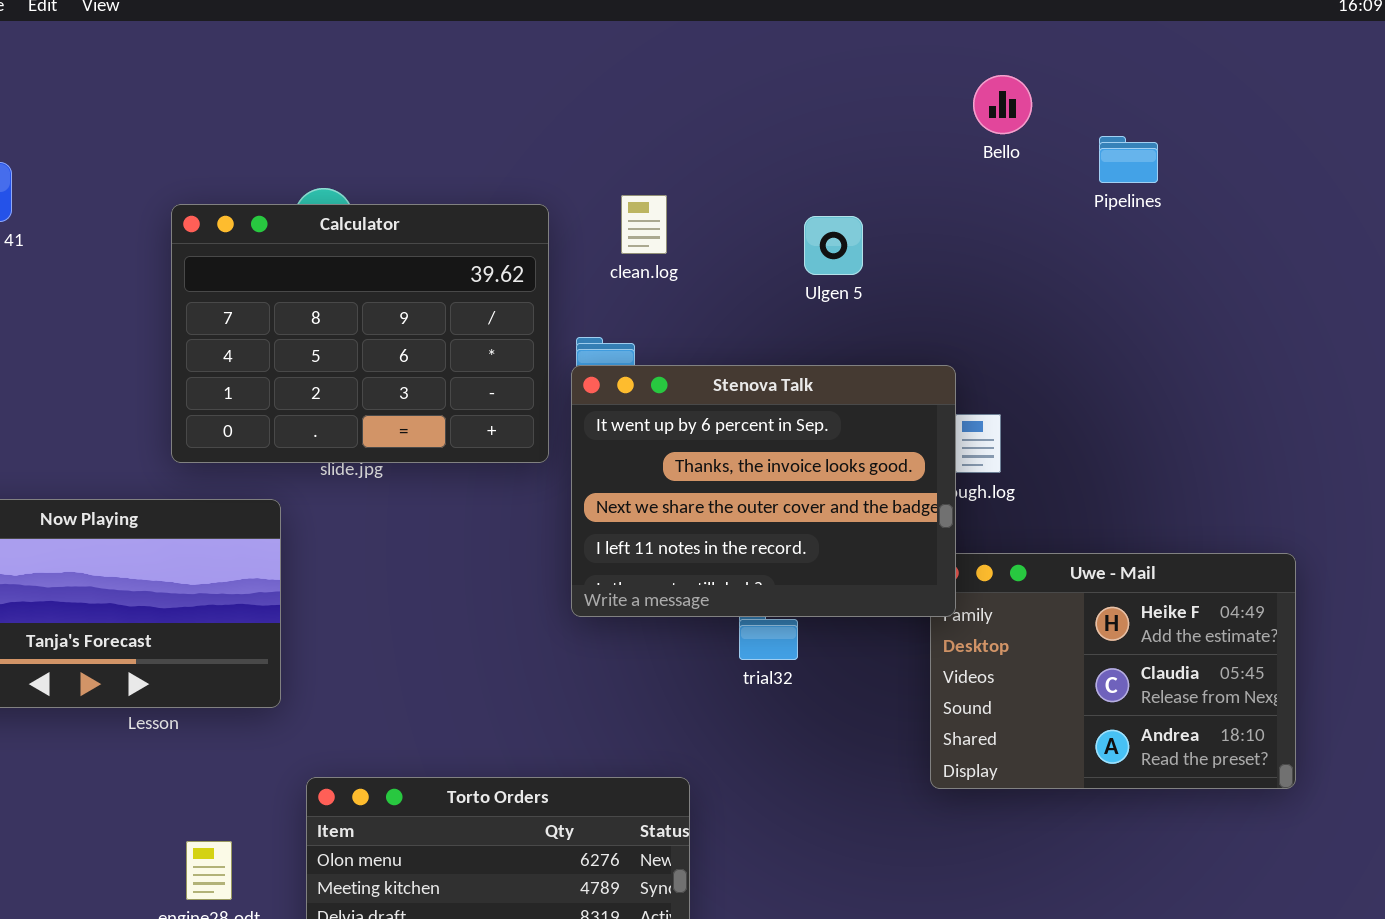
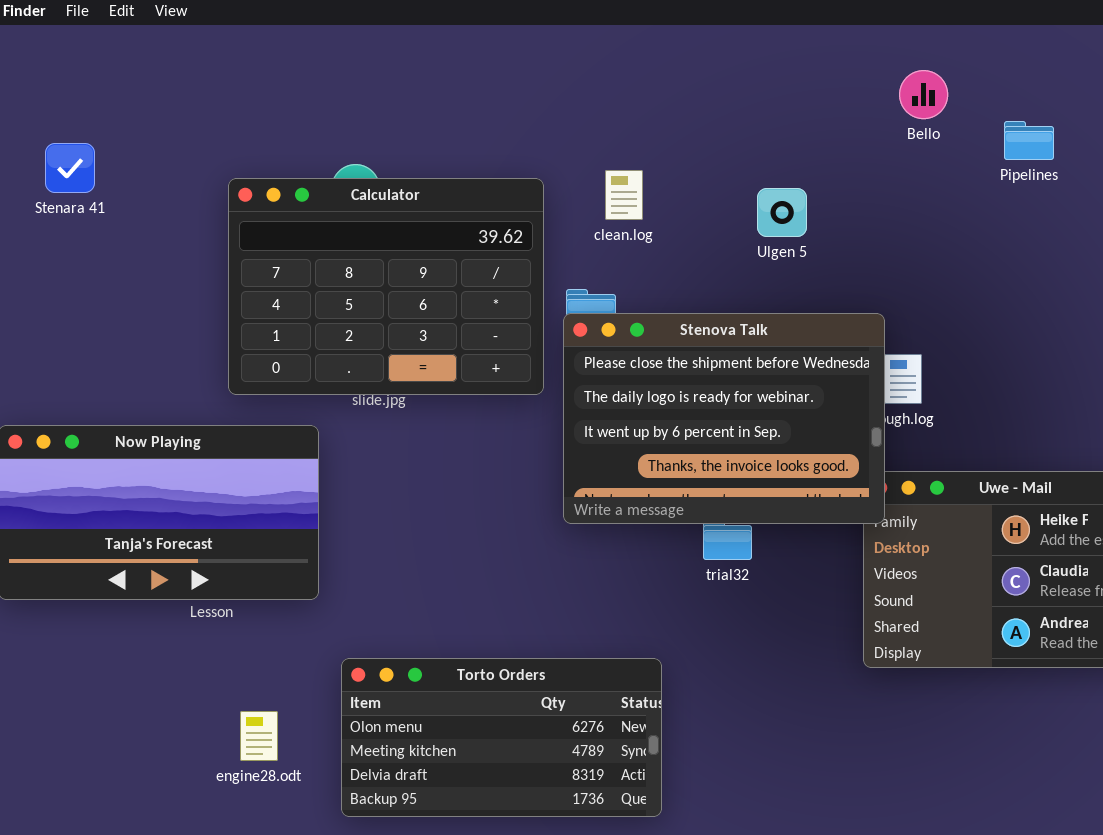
Stenova Talk: [571,365,956,617] -> [563,313,885,524], scrolled up 2 rows

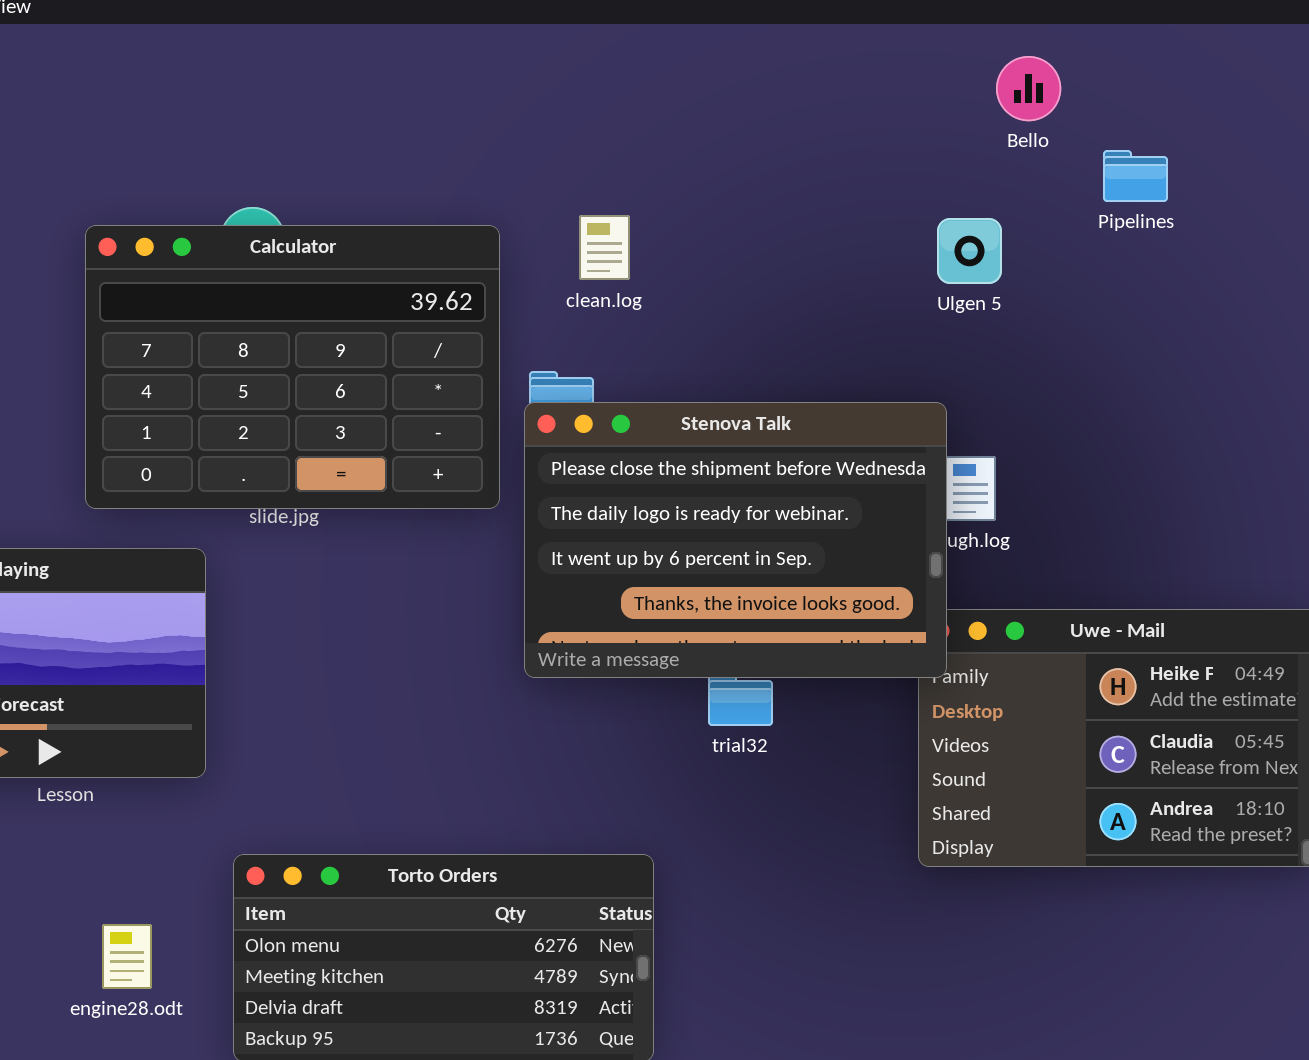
Bello: [899,70,948,119] -> [996,56,1061,121], moved
Ulgen 5: [757,188,807,237] -> [937,218,1002,284], moved

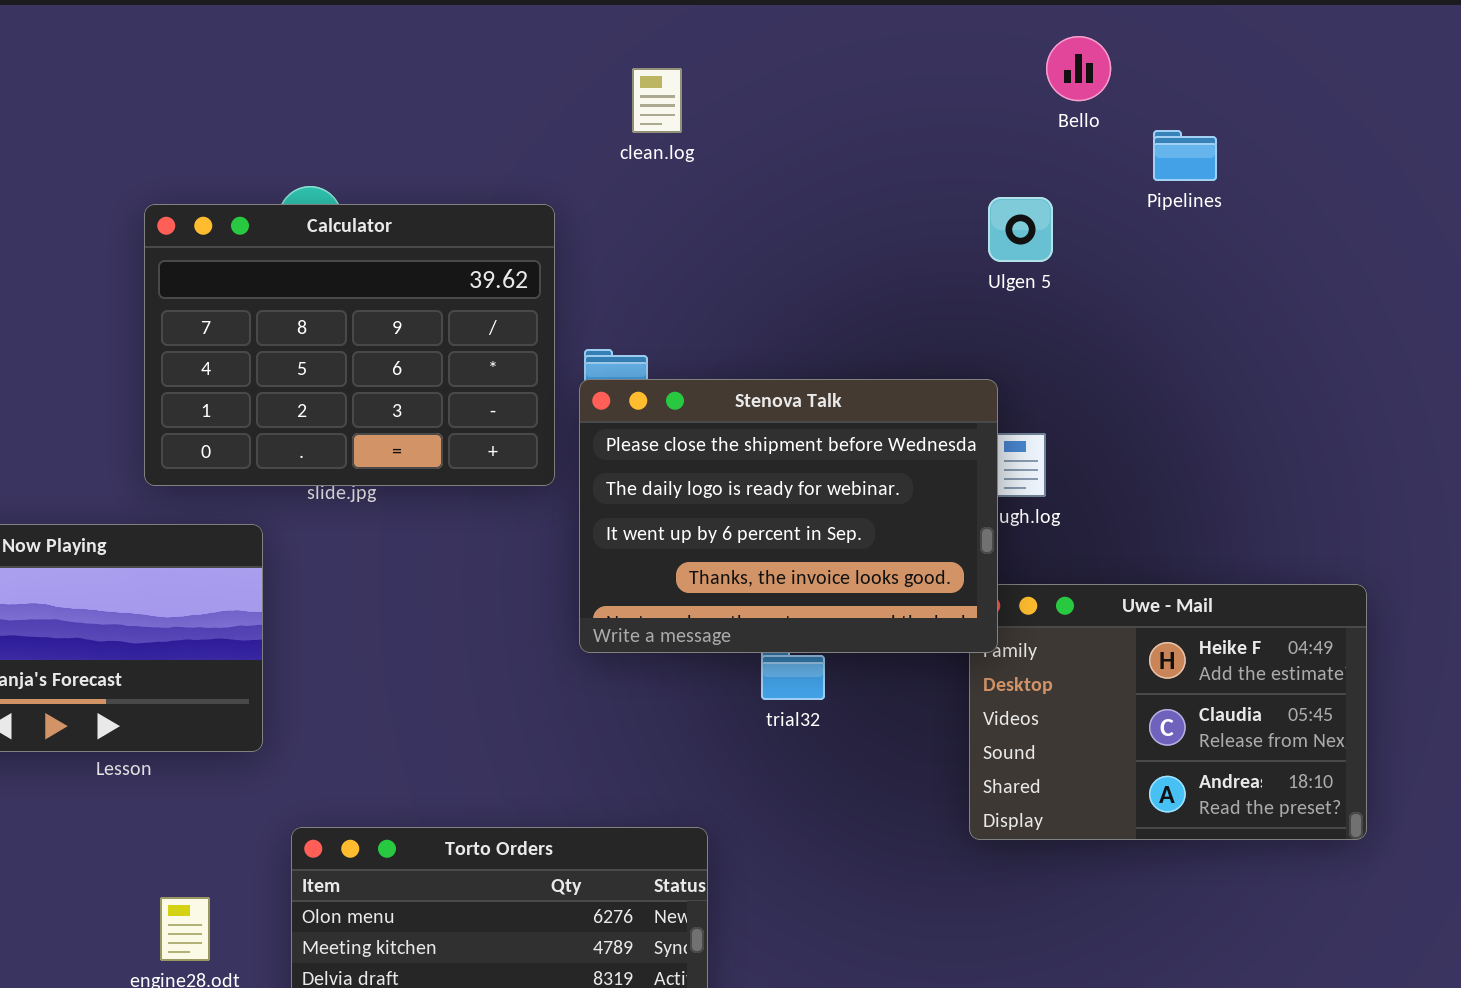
clean.log: [579,215,630,280] -> [632,68,682,133], moved

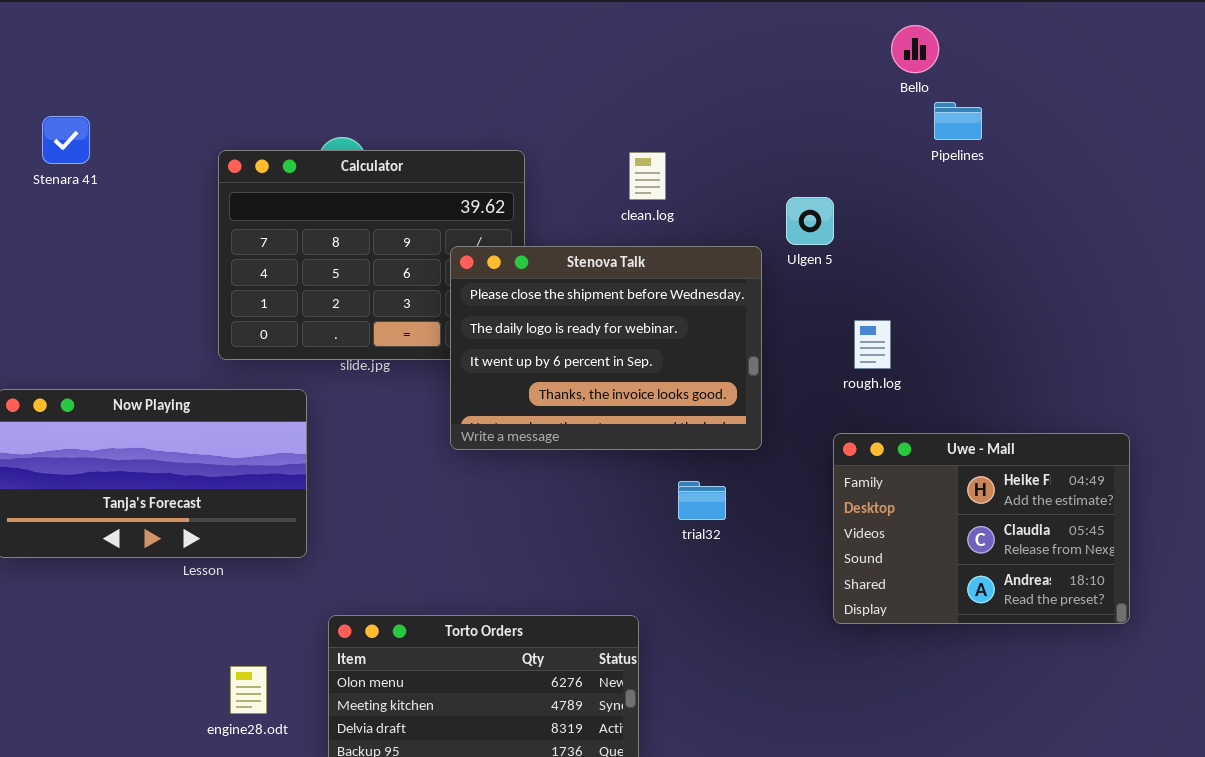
clean.log: [632,68,682,133] -> [629,152,666,200], moved
Pipelines: [1153,130,1217,181] -> [934,102,982,140], moved
Ulgen 5: [988,197,1053,262] -> [786,197,834,245], moved
Stenova Talk: [579,379,998,653] -> [450,246,762,450], moved

